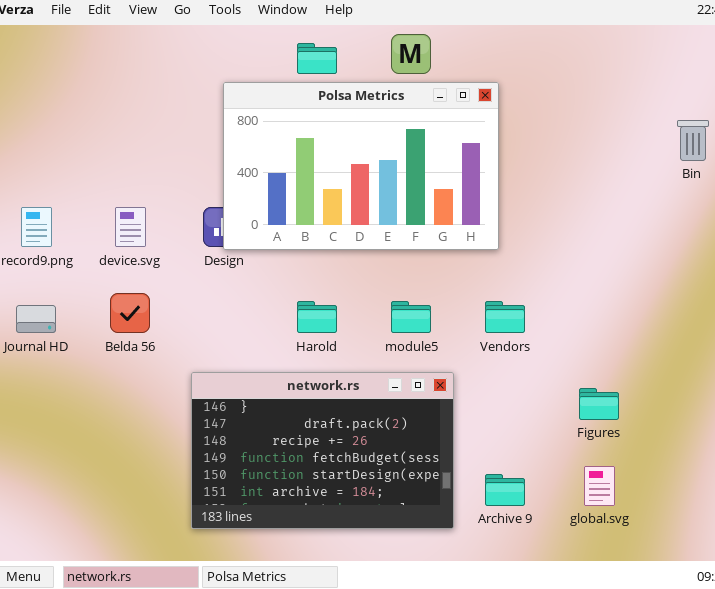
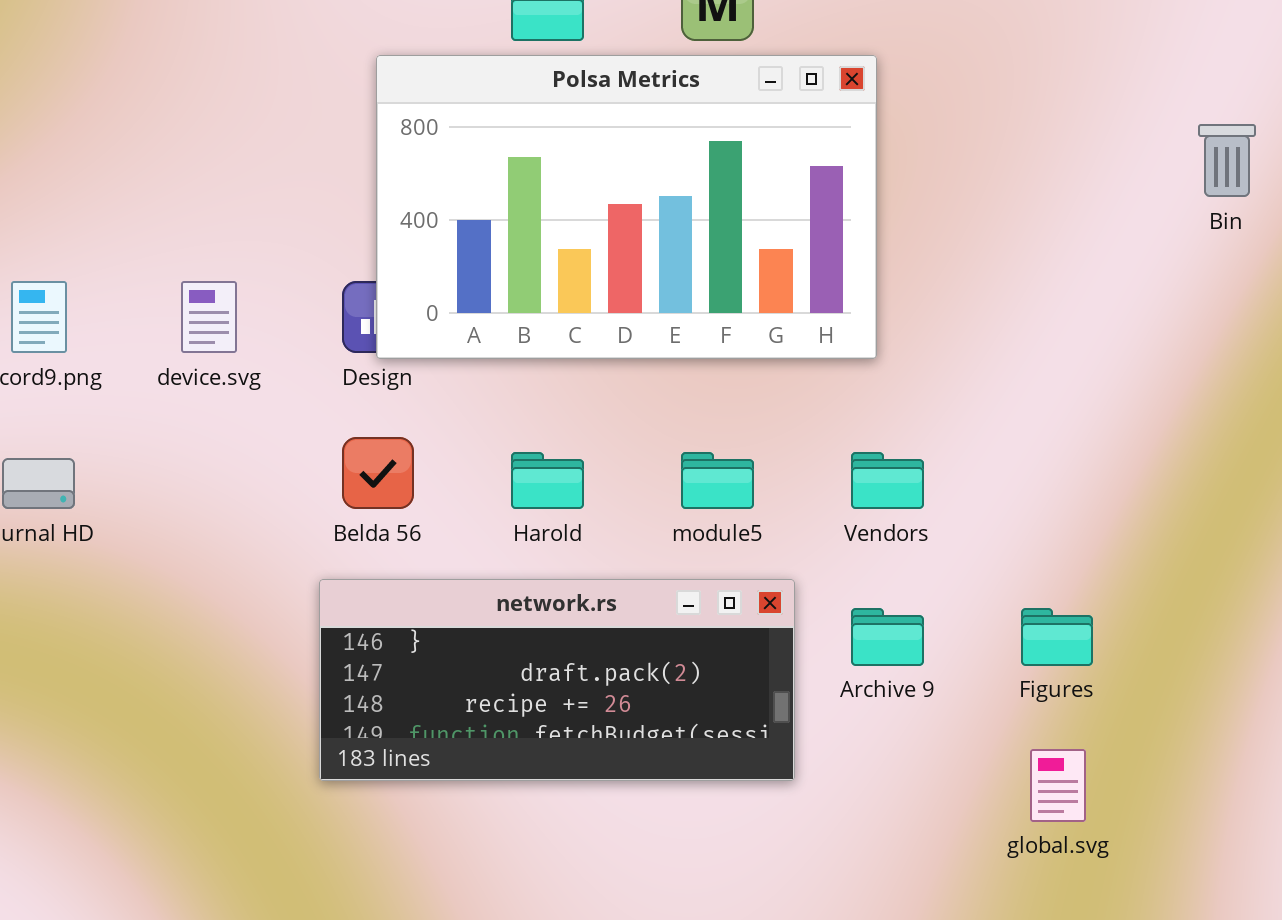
Belda 56: [110,293,150,333] -> [342,437,414,509], moved
network.rs: [191,372,454,529] -> [319,579,795,781], resized
Archive 9: [485,474,525,506] -> [851,608,924,666], moved

